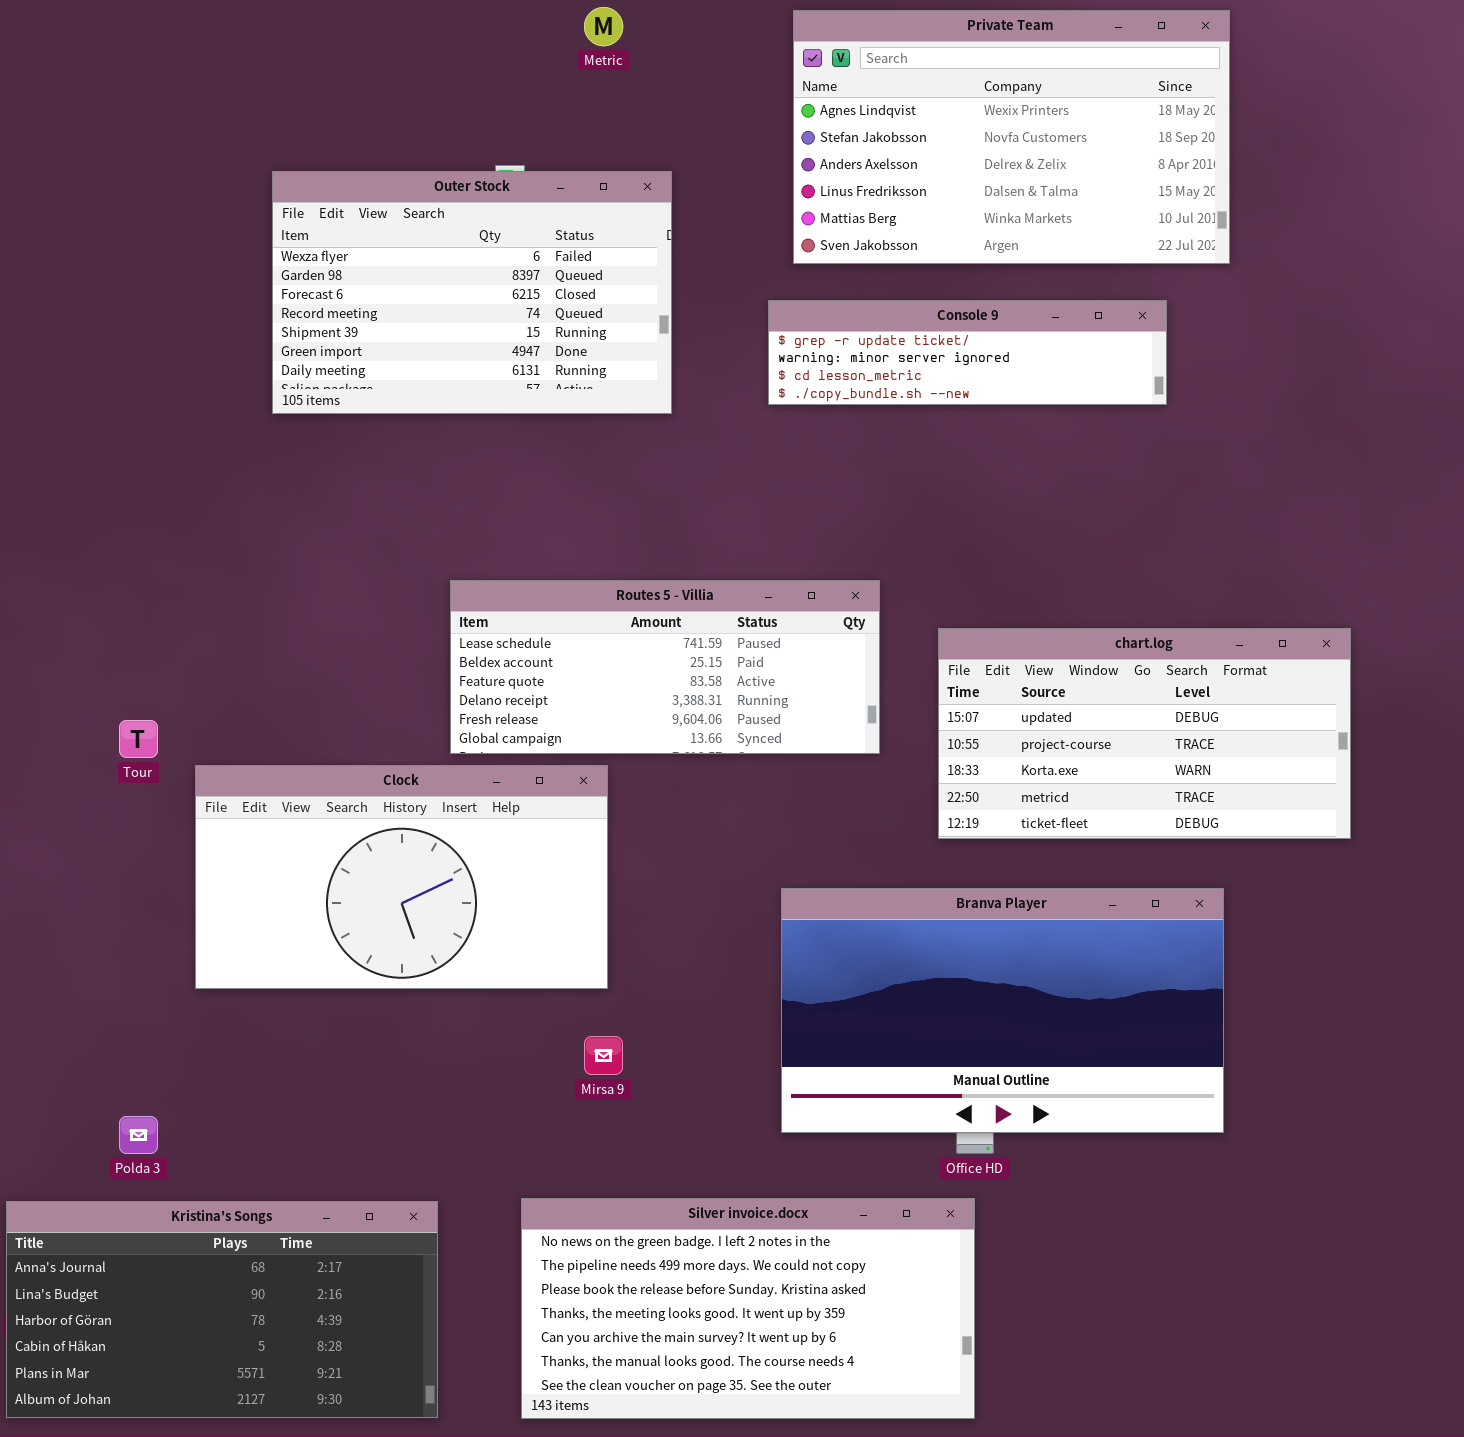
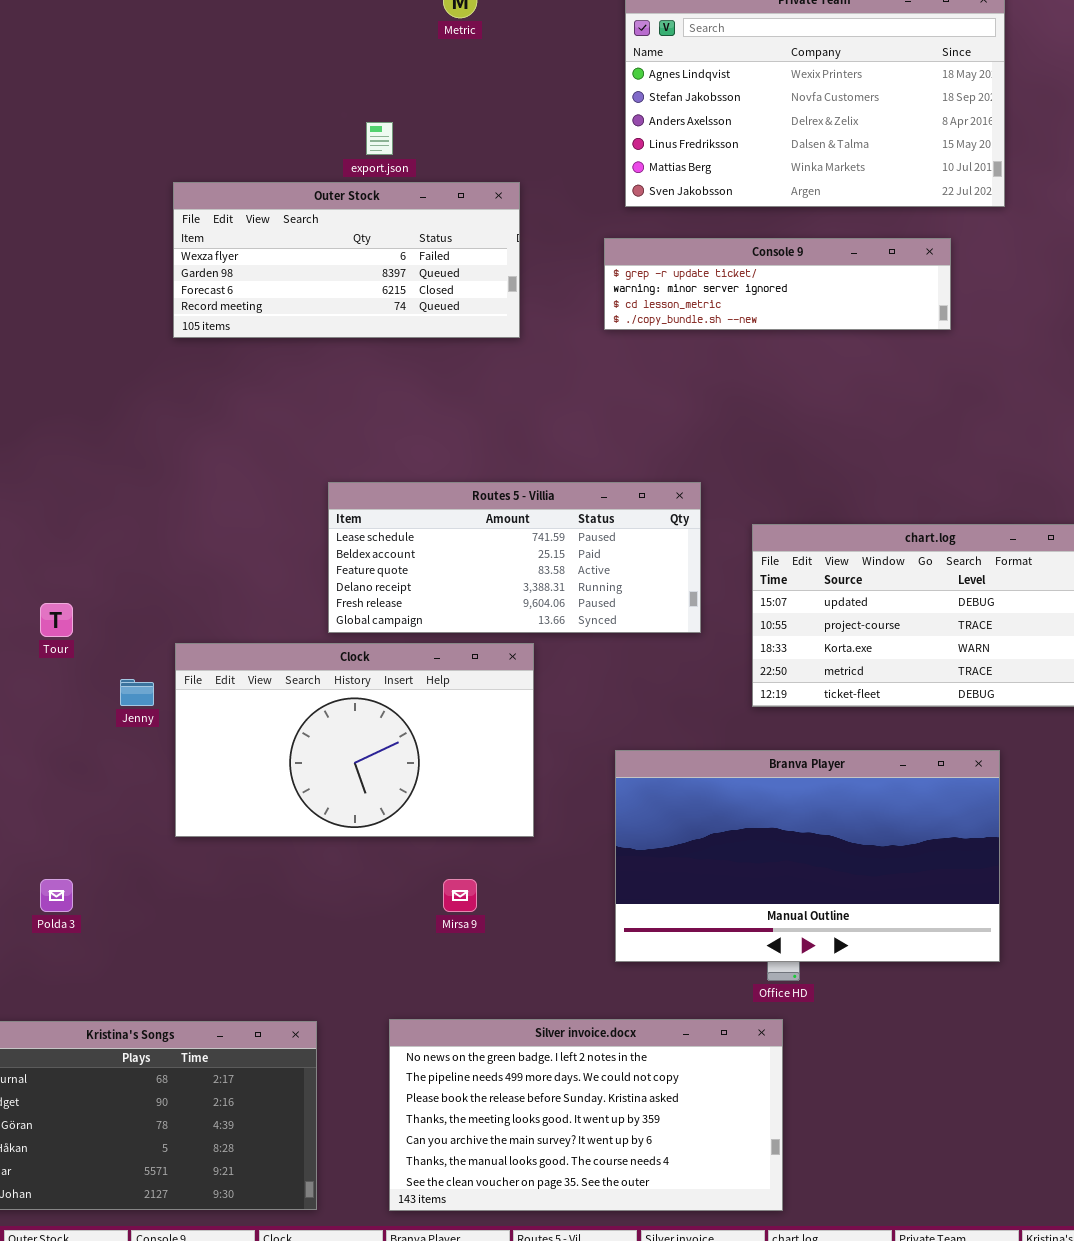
Outer Stock: [272,171,672,414] -> [173,182,520,338], resized
Clock: [195,765,608,989] -> [175,643,534,837], moved
Polda 3: [119,1116,158,1154] -> [40,879,73,912], moved

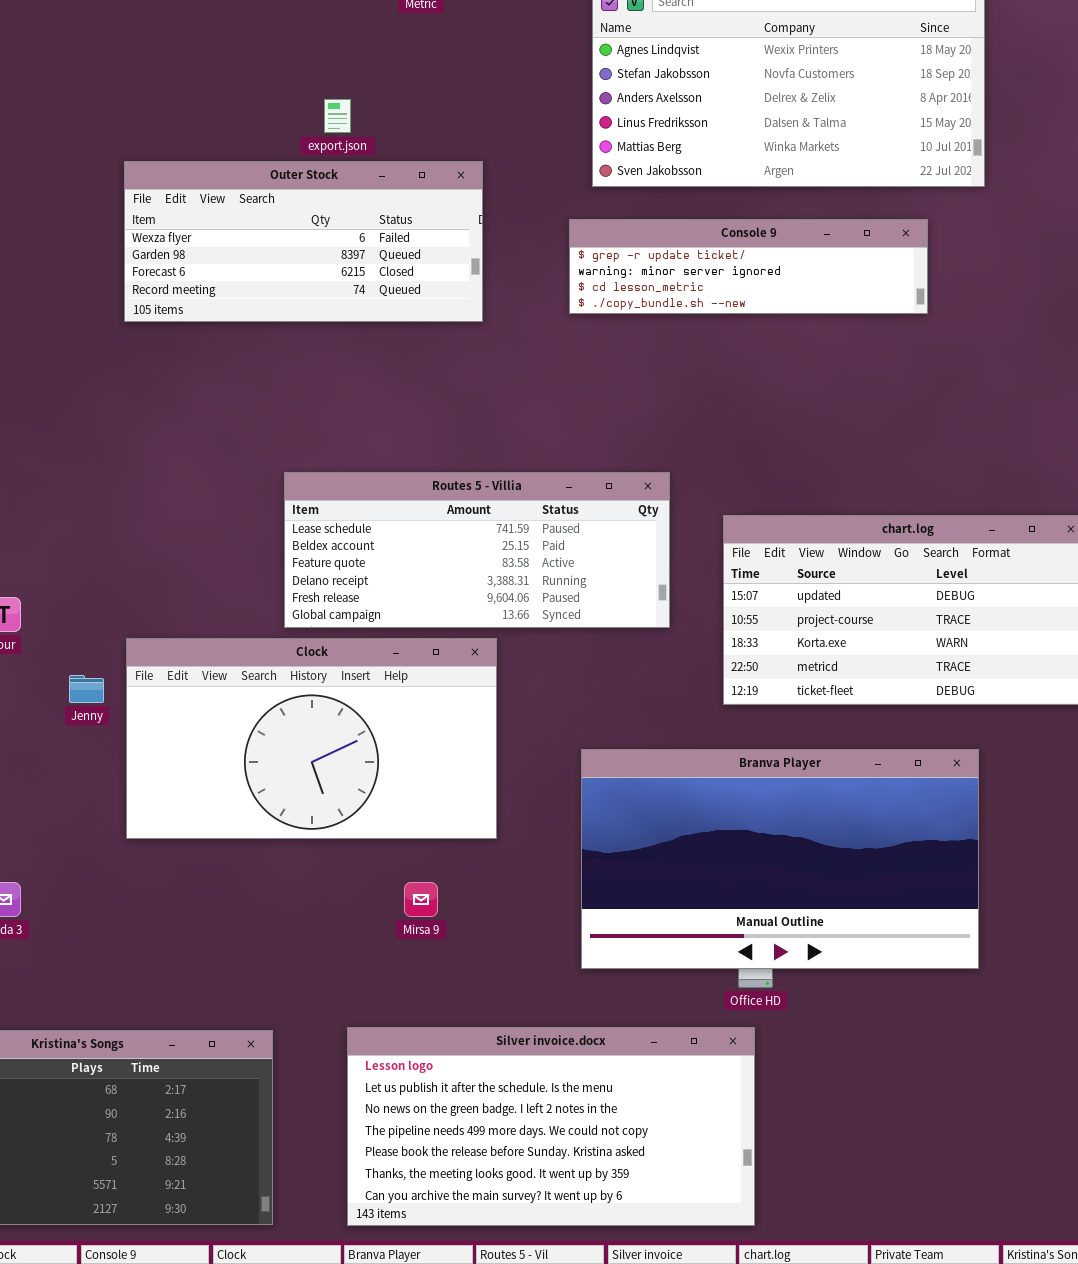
Silver invoice.docx: [389,1019,783,1211] -> [347,1027,755,1226], scrolled up 2 rows

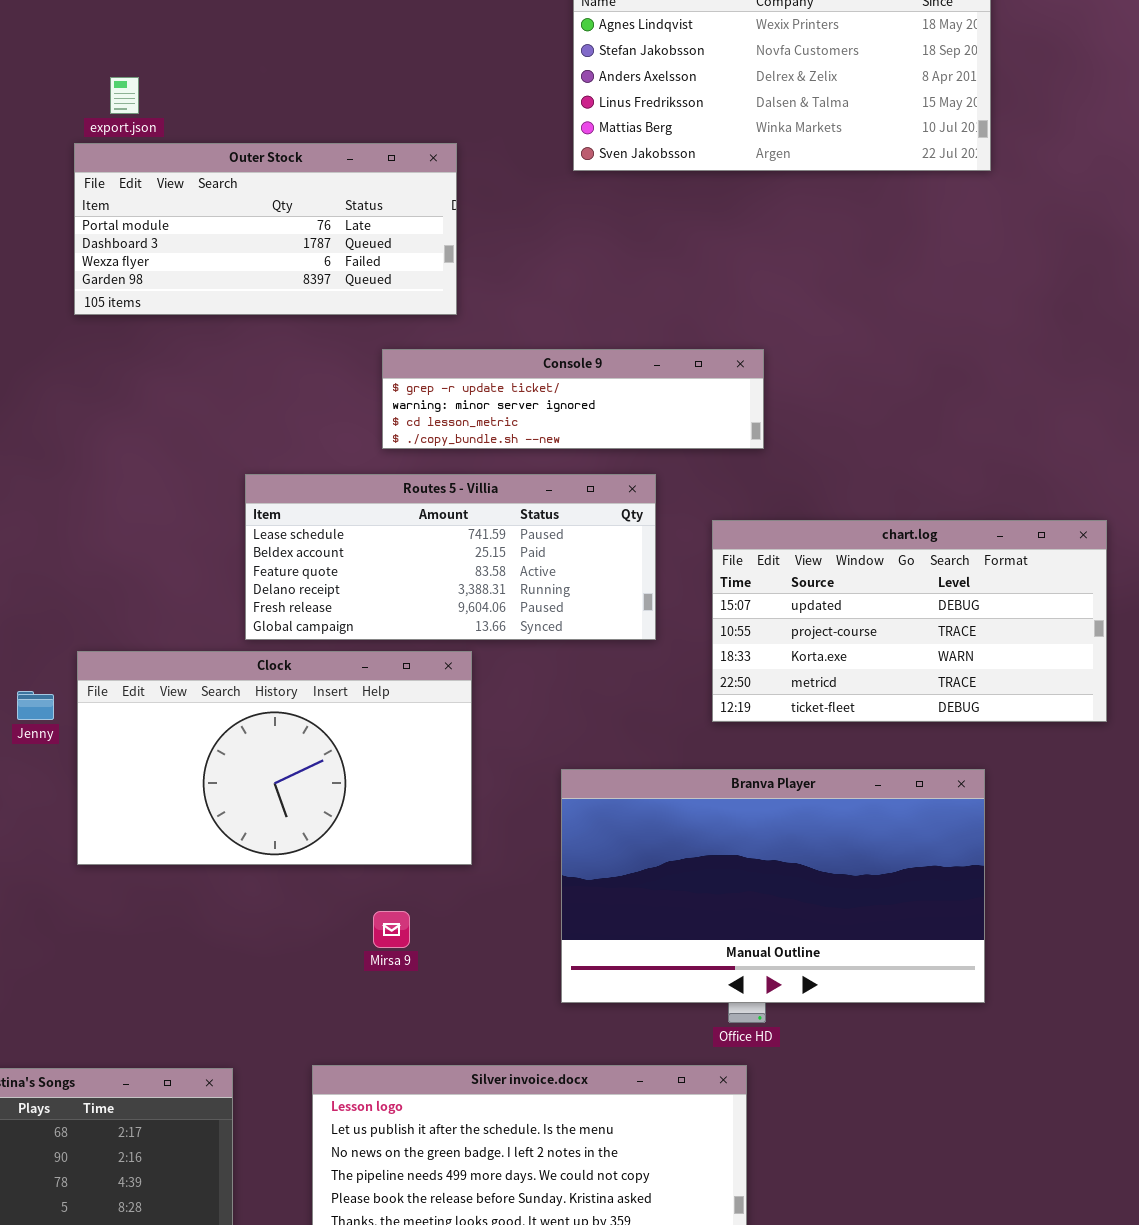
export.json: [324,99,351,133] -> [110,77,139,114], moved
Outer Stock: [124,161,483,322] -> [74,143,457,315], scrolled up 2 rows
Console 9: [569,219,928,314] -> [382,349,764,449], moved

